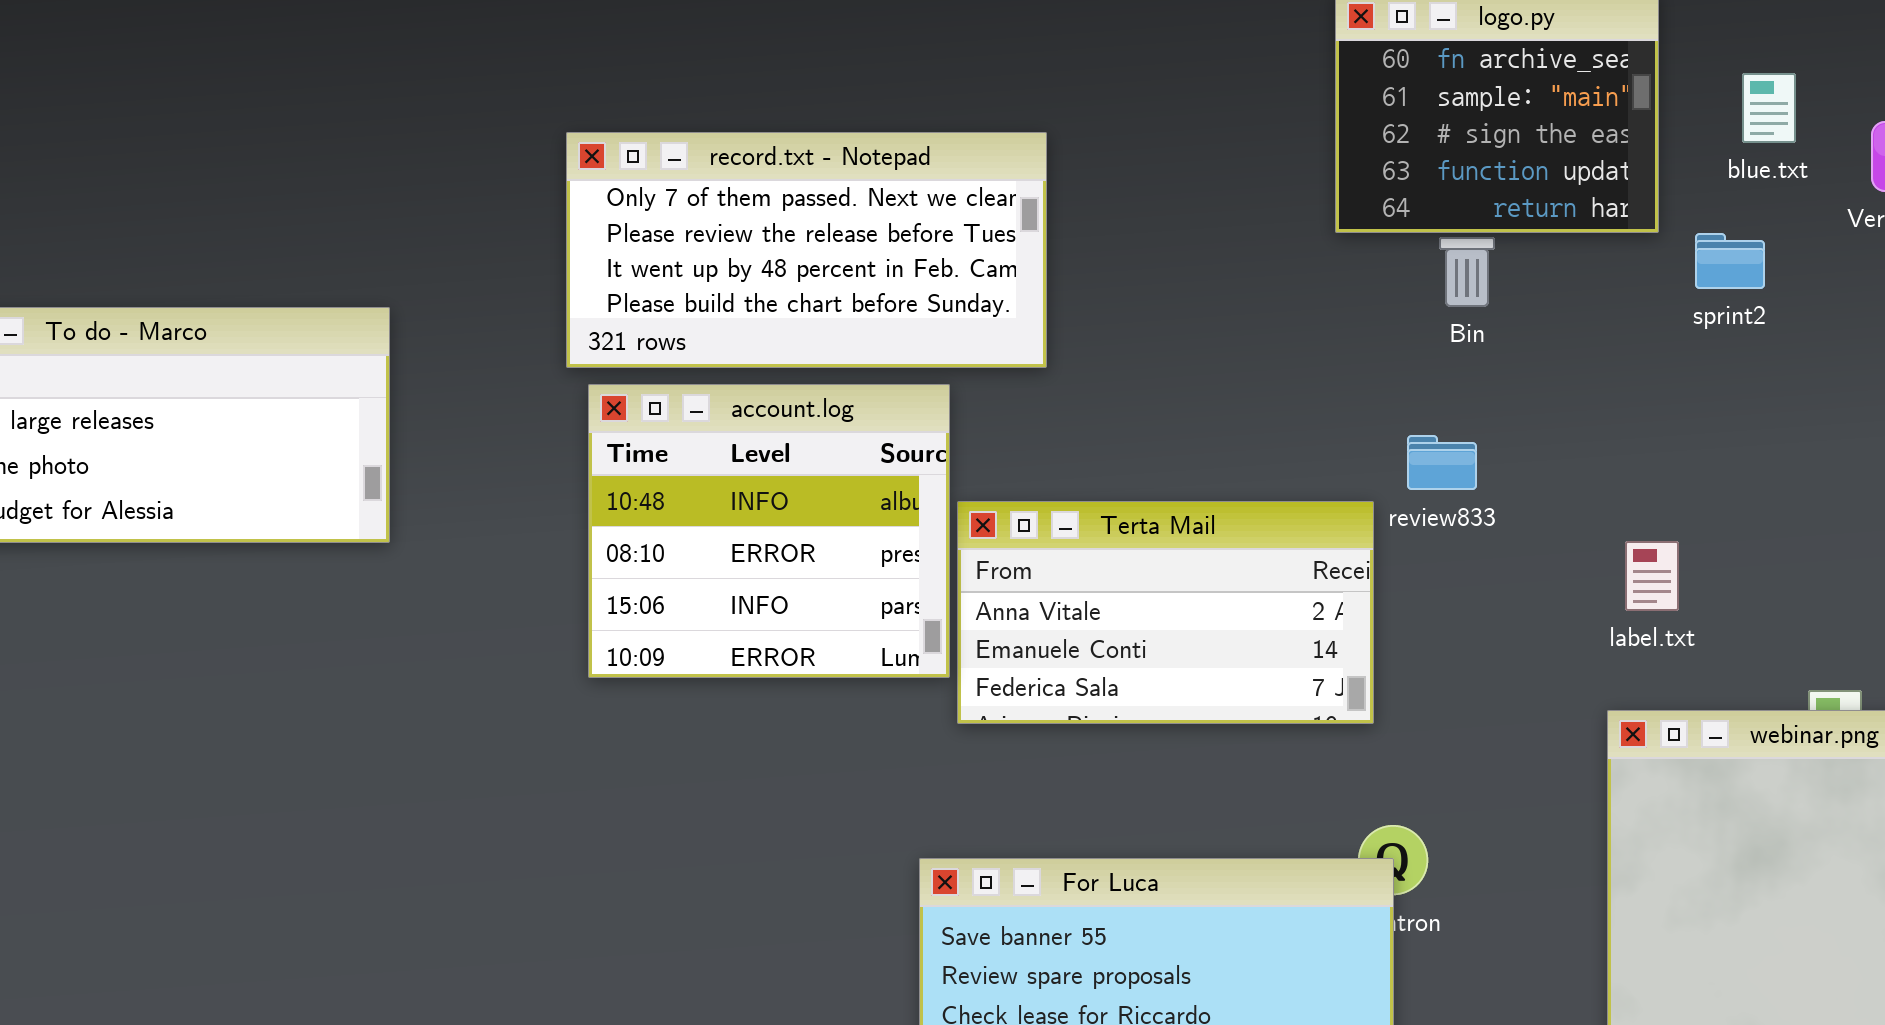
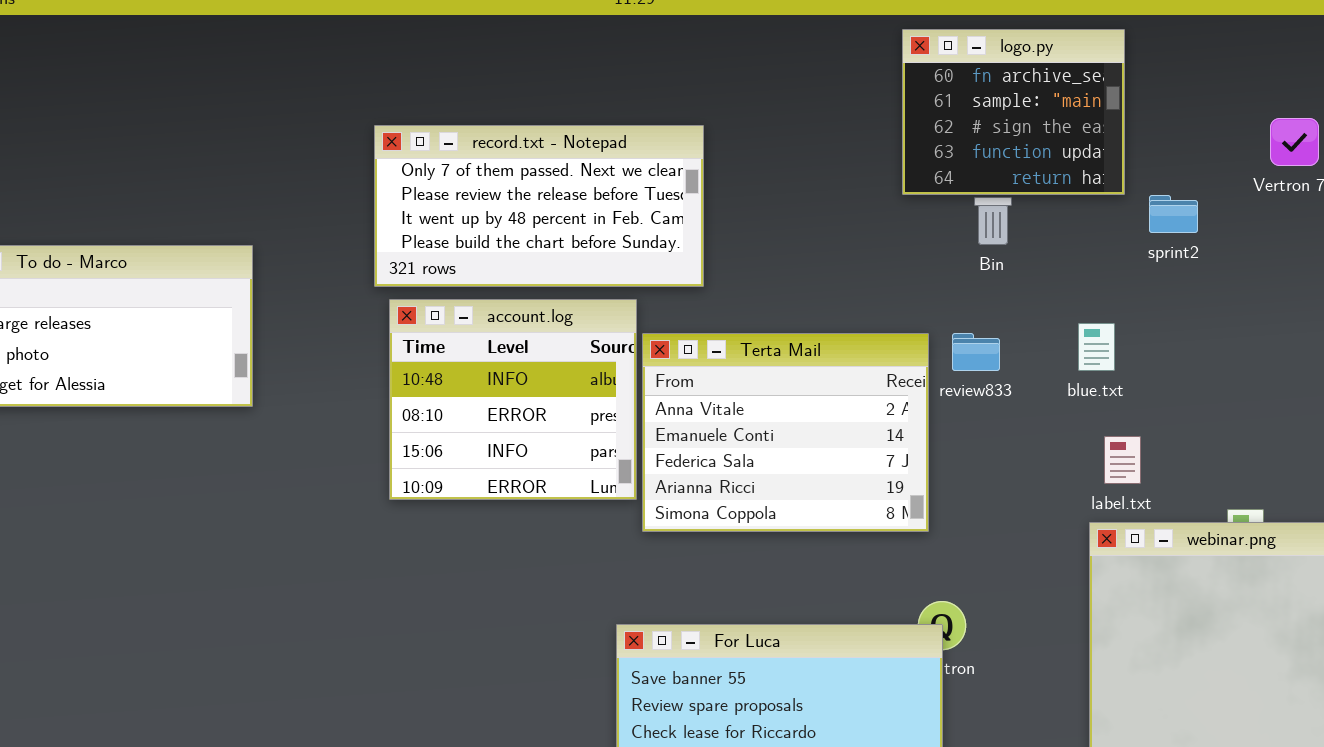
blue.txt: [1742,73,1796,143] -> [1078,323,1115,371], moved
Terta Mail: [957,501,1374,724] -> [642,333,929,532], resized
label.txt: [1625,541,1679,611] -> [1104,436,1141,484], moved

